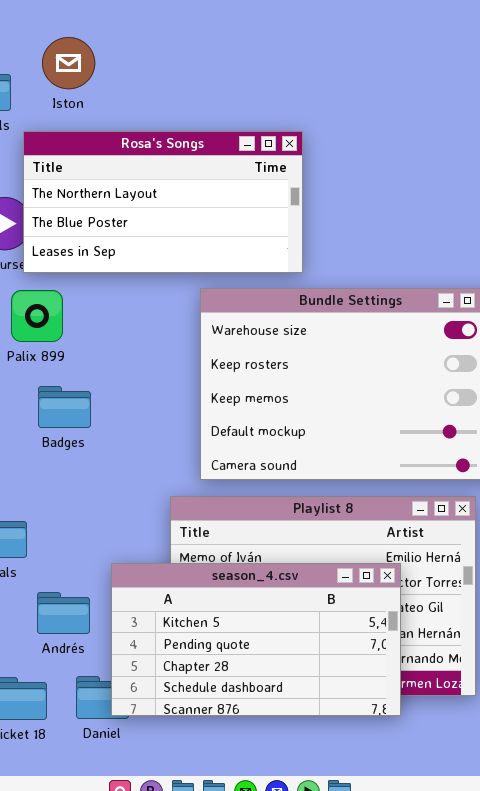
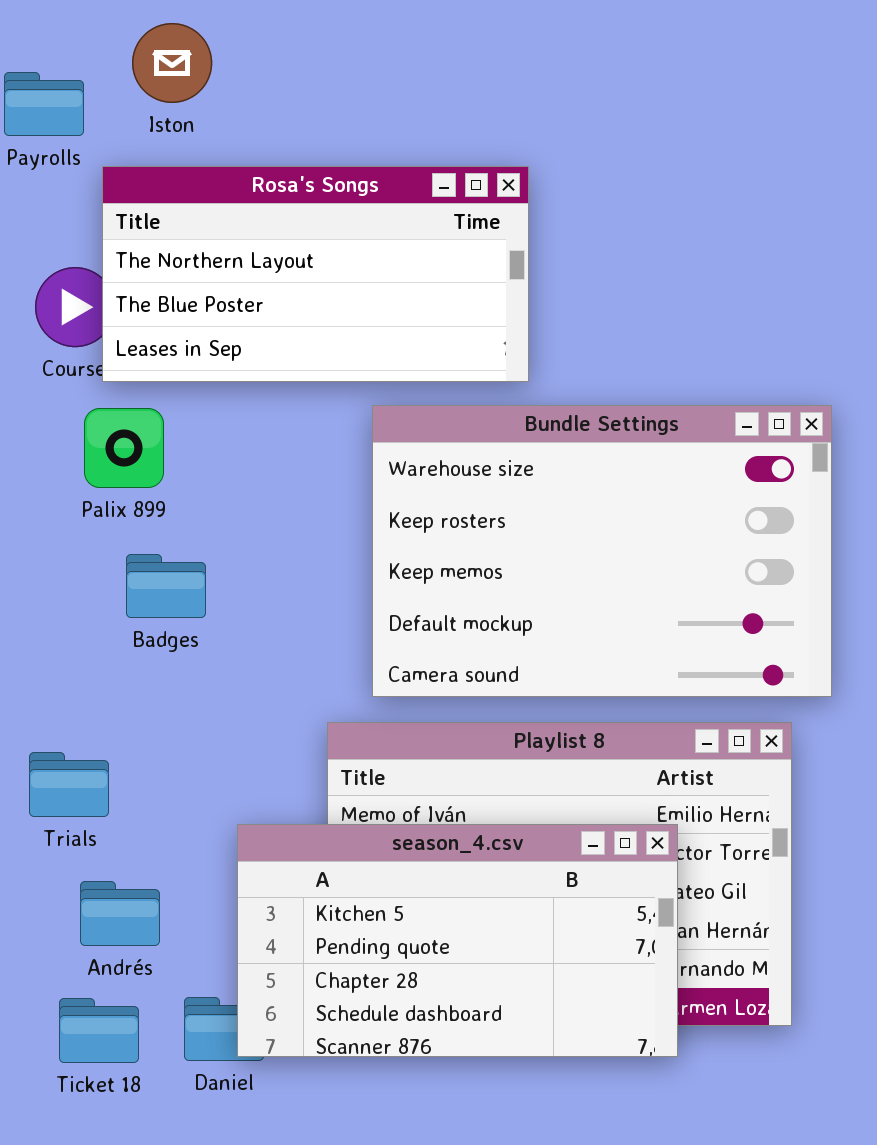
Andrés: [37,592,90,634] -> [80,881,160,946], moved

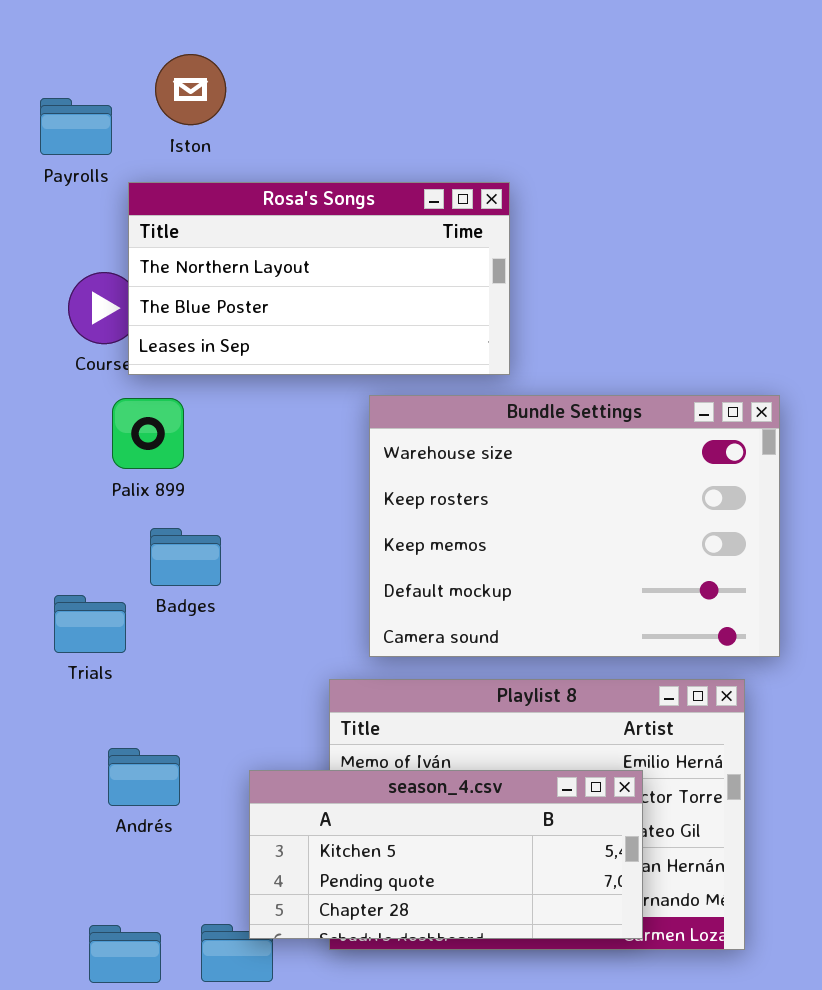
Trials: [29,752,109,817] -> [54,595,126,653], moved
season_4.csv: [237,824,678,1057] -> [249,770,643,939], resized
Andrés: [80,881,160,946] -> [108,748,180,806], moved

